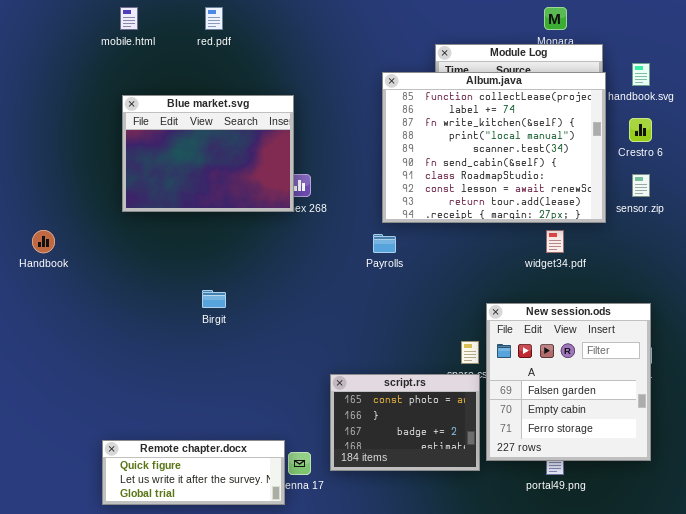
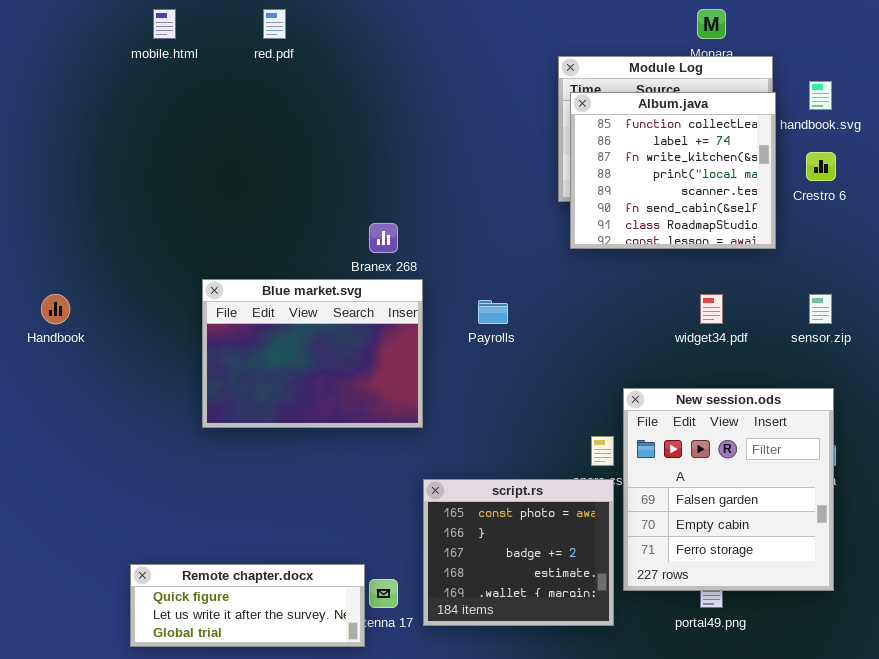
Album.java: [382,72,606,223] -> [570,92,776,249], resized
Blue market.svg: [122,95,294,212] -> [202,279,423,428], moved
sensor.zip: [632,174,650,197] -> [809,294,832,324], moved
script.rs: [330,374,480,471] -> [423,479,614,626], resized

